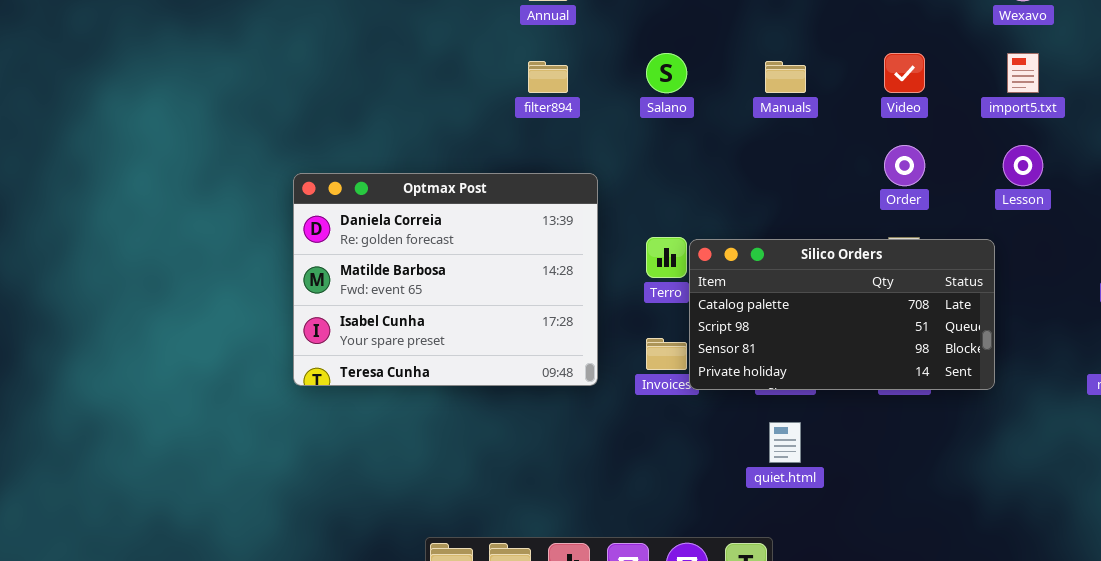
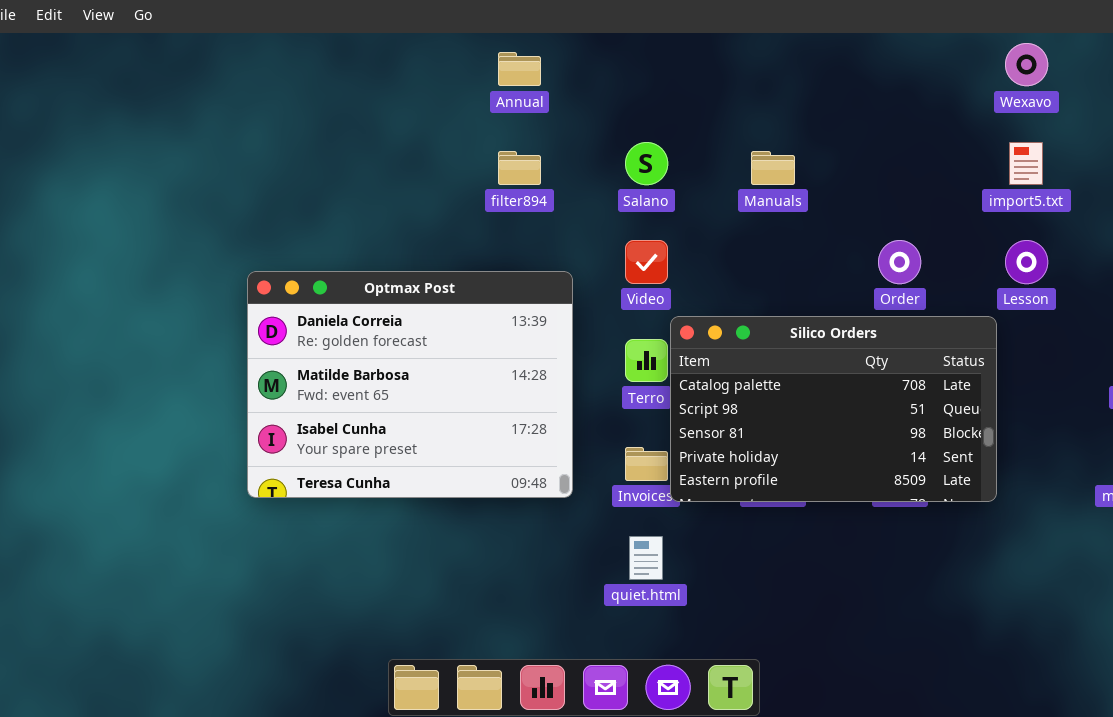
Video: [884,53,925,93] -> [625,240,668,284], moved
Silico Orders: [689,239,995,390] -> [670,316,997,502], resized
quiet.html: [769,422,801,463] -> [629,536,663,580], moved

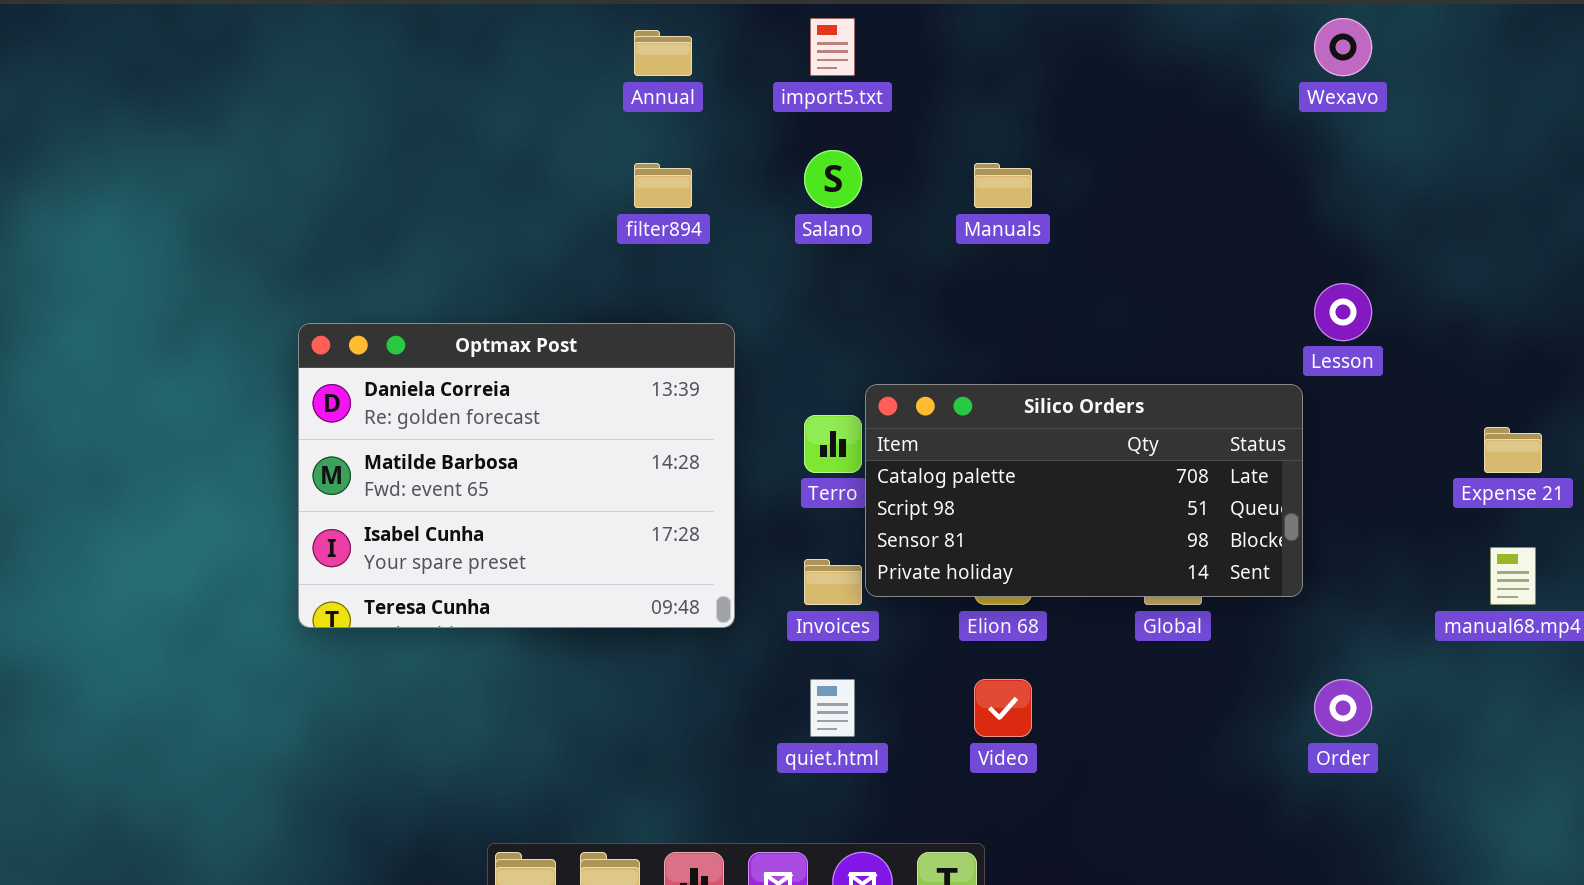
import5.txt: [1009,142,1043,185] -> [810,18,855,76], moved
Video: [625,240,668,284] -> [974,679,1032,737], moved
Order: [878,240,921,284] -> [1314,679,1372,737], moved
Silico Orders: [670,316,997,502] -> [865,384,1303,597], resized

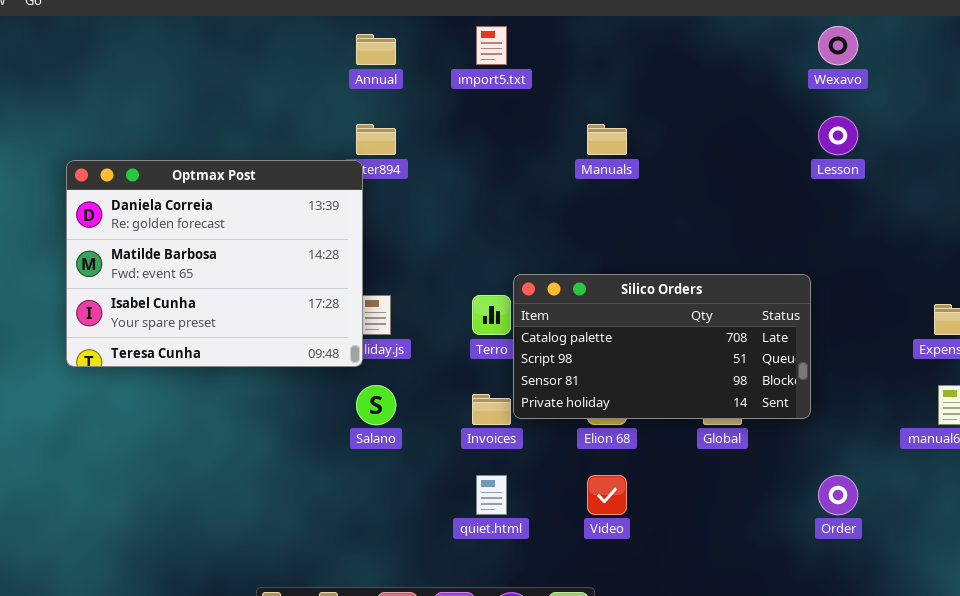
Salano: [804,150,862,208] -> [356,385,396,425], moved
Lesson: [1314,283,1372,341] -> [818,116,858,155], moved
Optmax Post: [298,323,735,628] -> [66,160,363,367], moved

